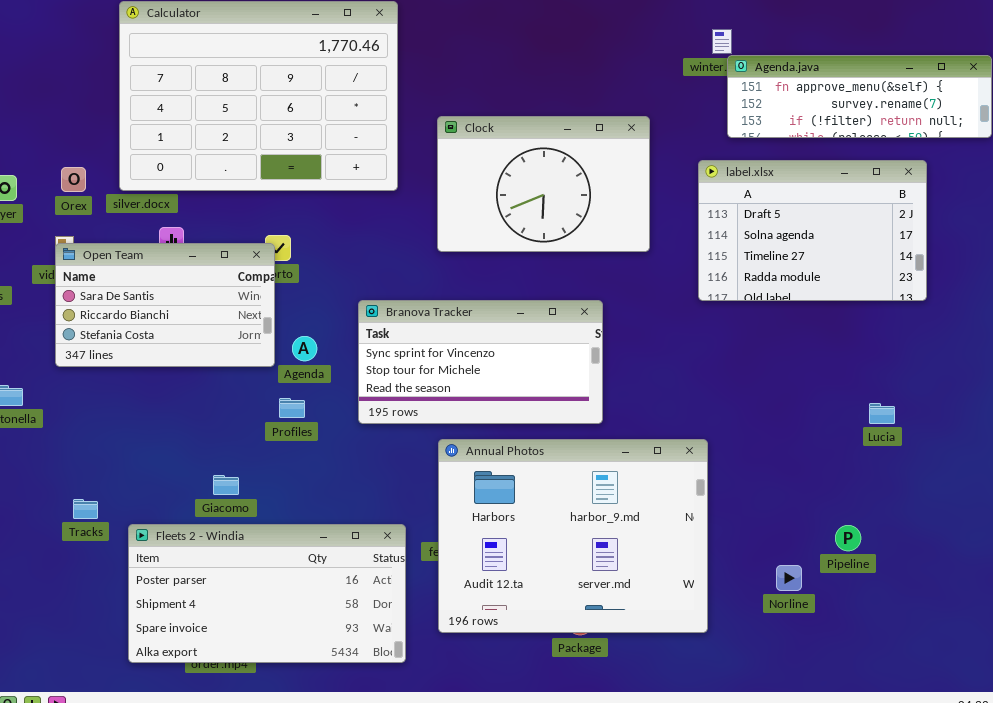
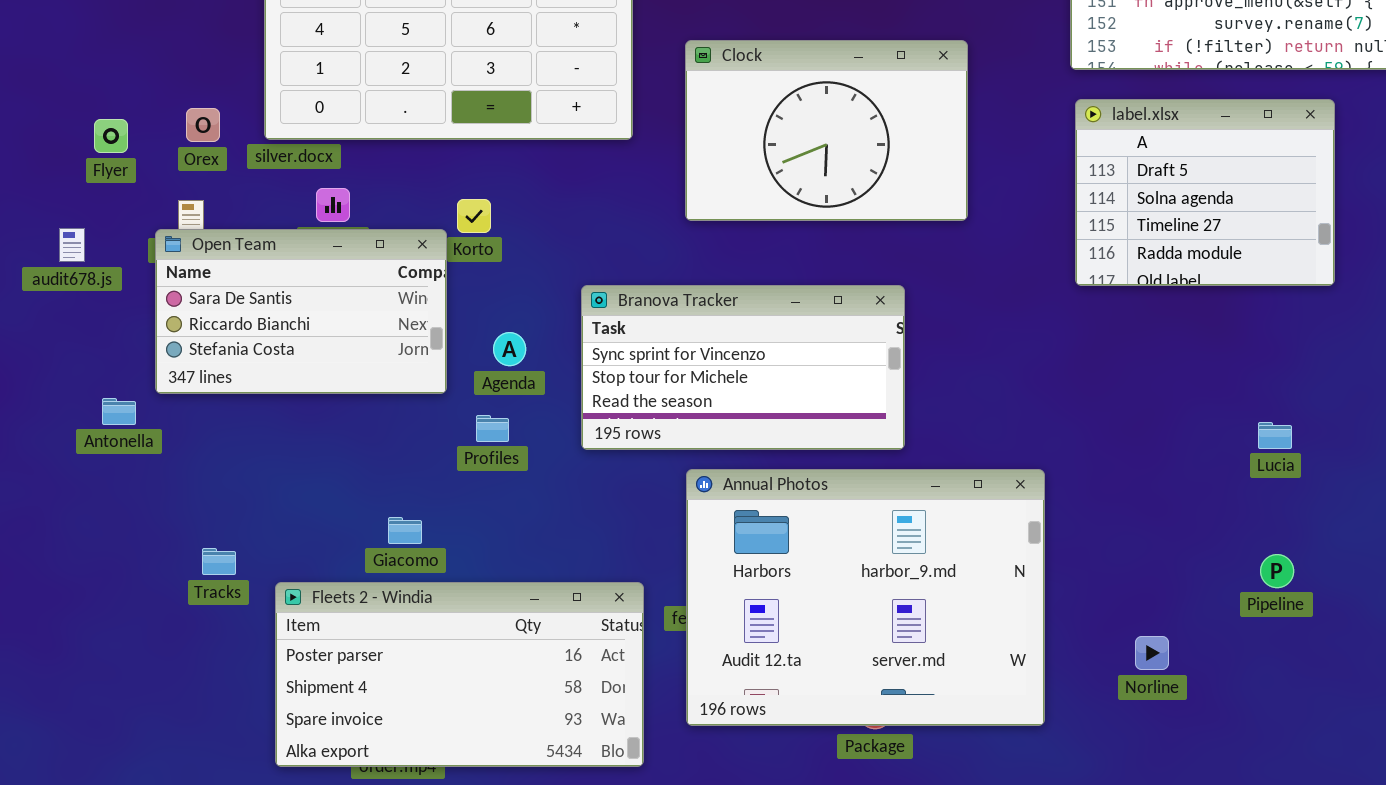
label.xlsx: [698,160,927,301] -> [1075,99,1335,286], resized
Open Team: [55,243,275,367] -> [155,229,447,394], moved
Pipeline: [835,525,861,551] -> [1260,554,1294,588], moved

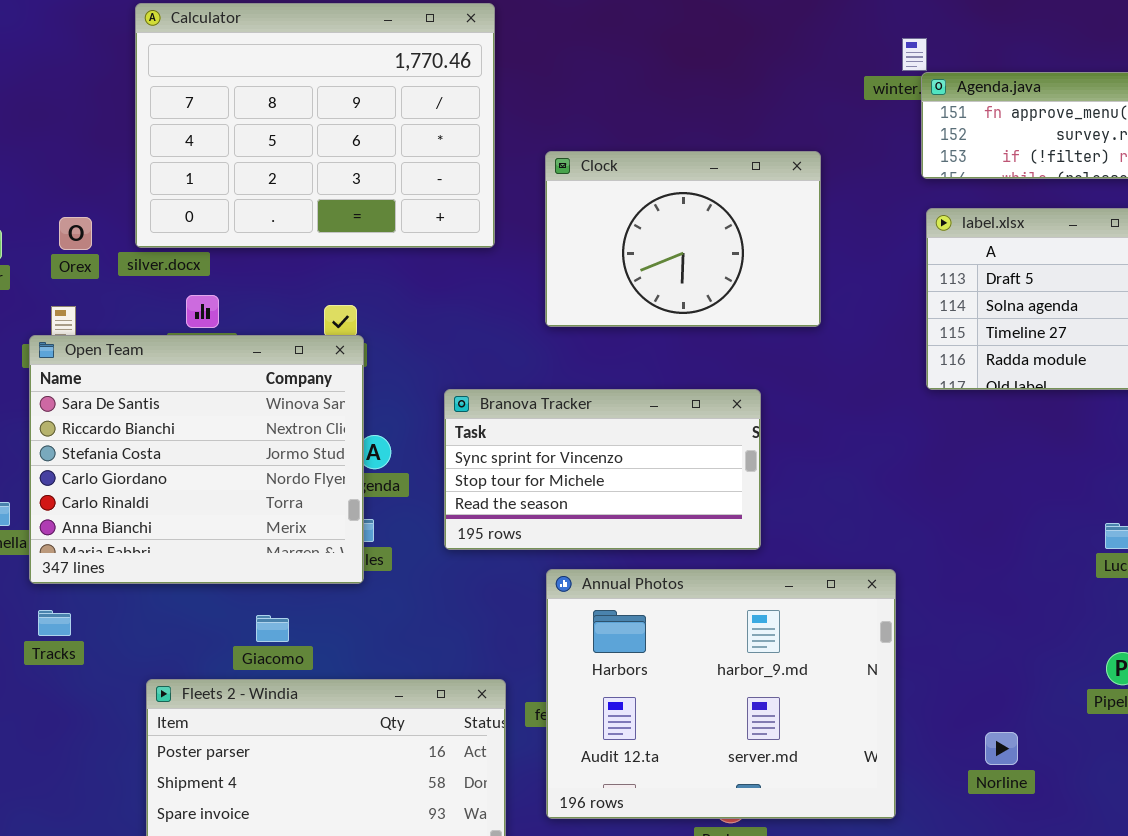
Open Team: [155,229,447,394] -> [29,335,364,584], resized
Tracks: [202,548,236,575] -> [38,610,71,636], moved

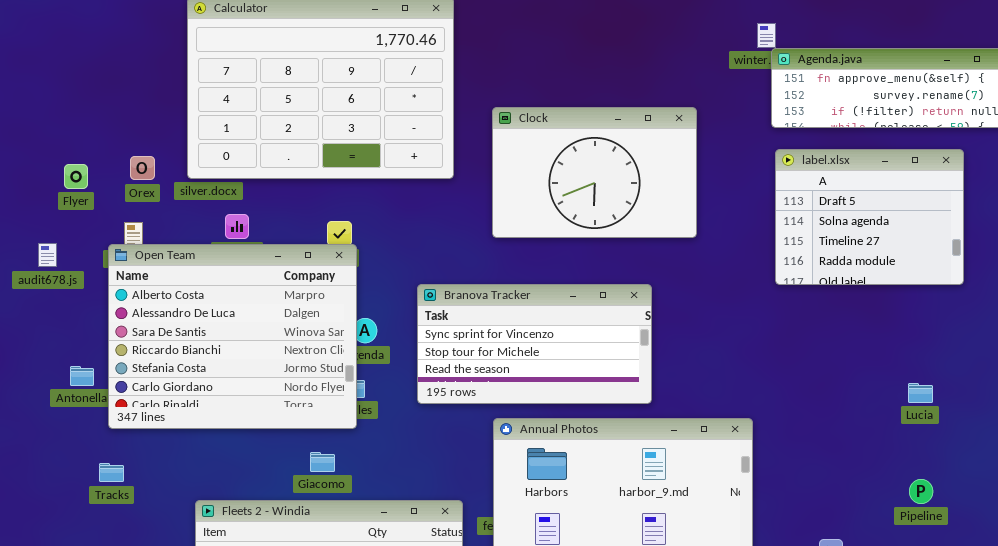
Open Team: [29,335,364,584] -> [108,244,357,429], scrolled up 2 rows
Tracks: [38,610,71,636] -> [99,463,124,482], moved
Giacomo: [256,615,289,642] -> [310,452,335,472], moved

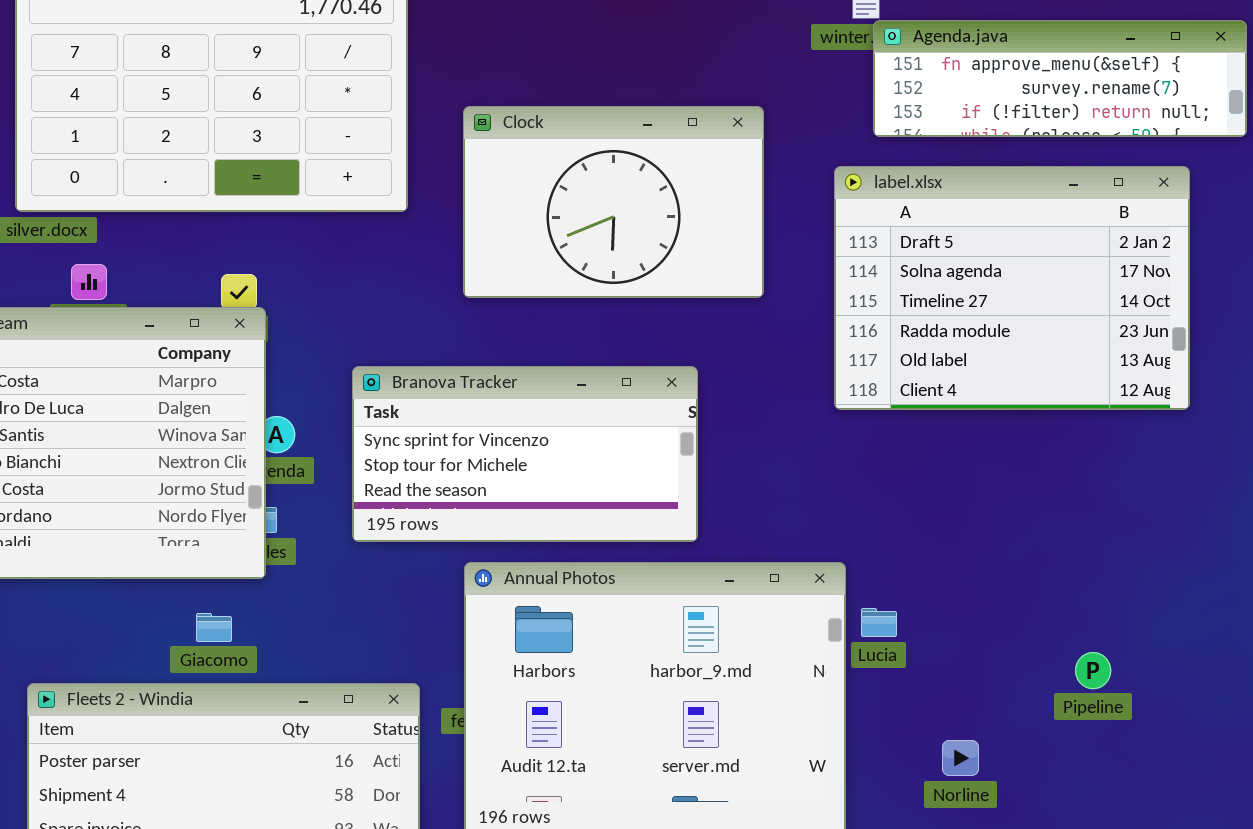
label.xlsx: [775,149,964,285] -> [834,166,1190,410], moved, resized
Lucia: [908,383,933,403] -> [861,608,897,637], moved

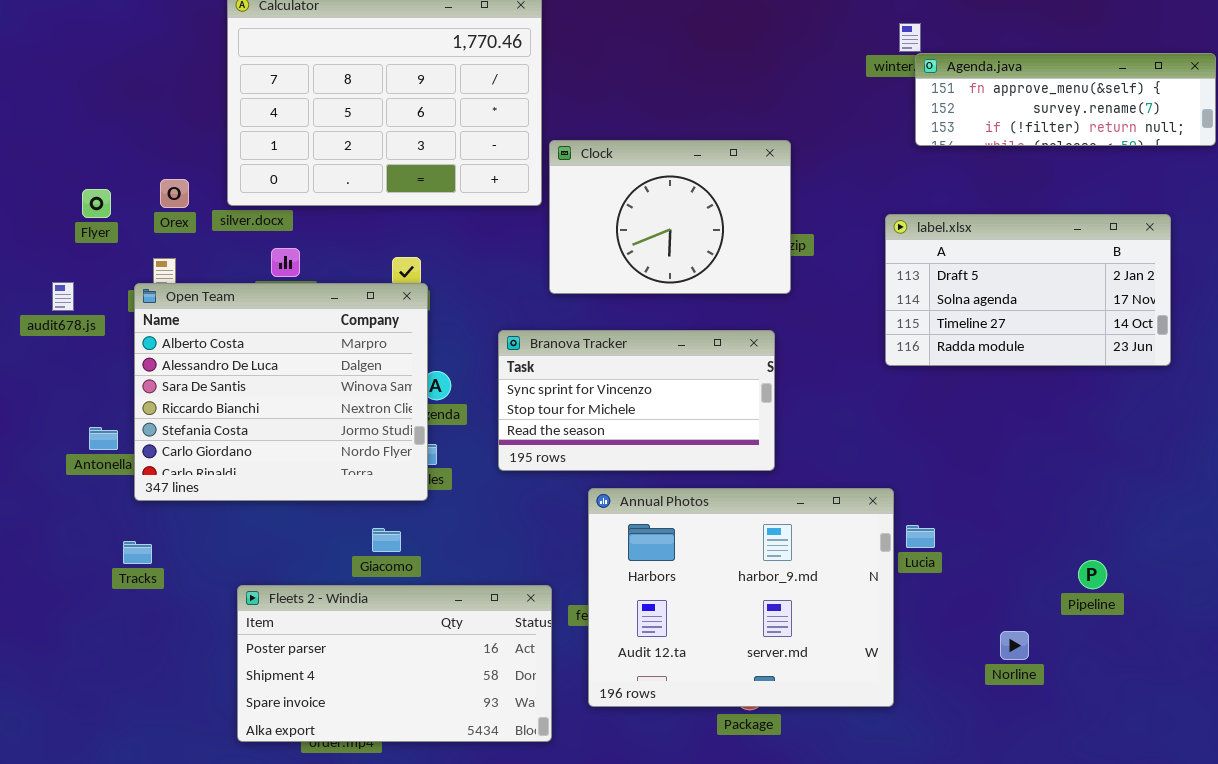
Clock: [463,106,764,298] -> [549,140,791,294], moved
label.xlsx: [834,166,1190,410] -> [885,214,1171,366], resized
Norline: [942,740,979,776] -> [1000,631,1029,660], moved

